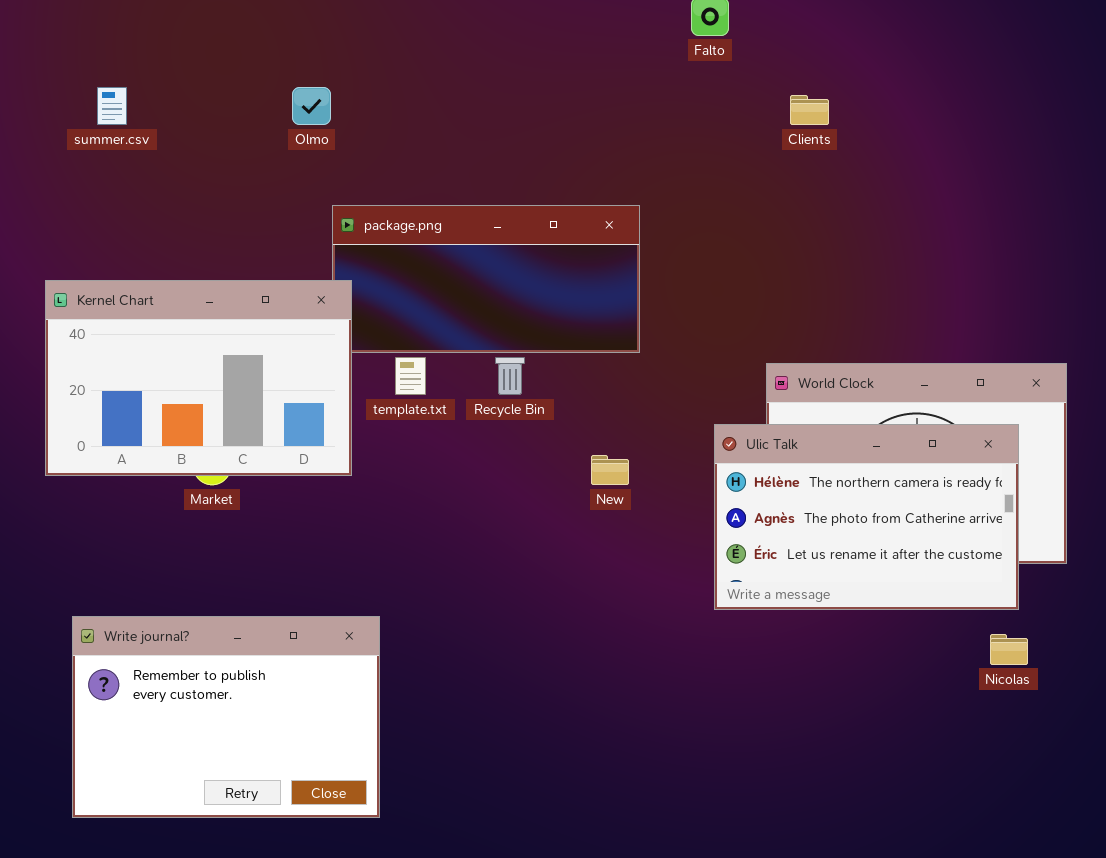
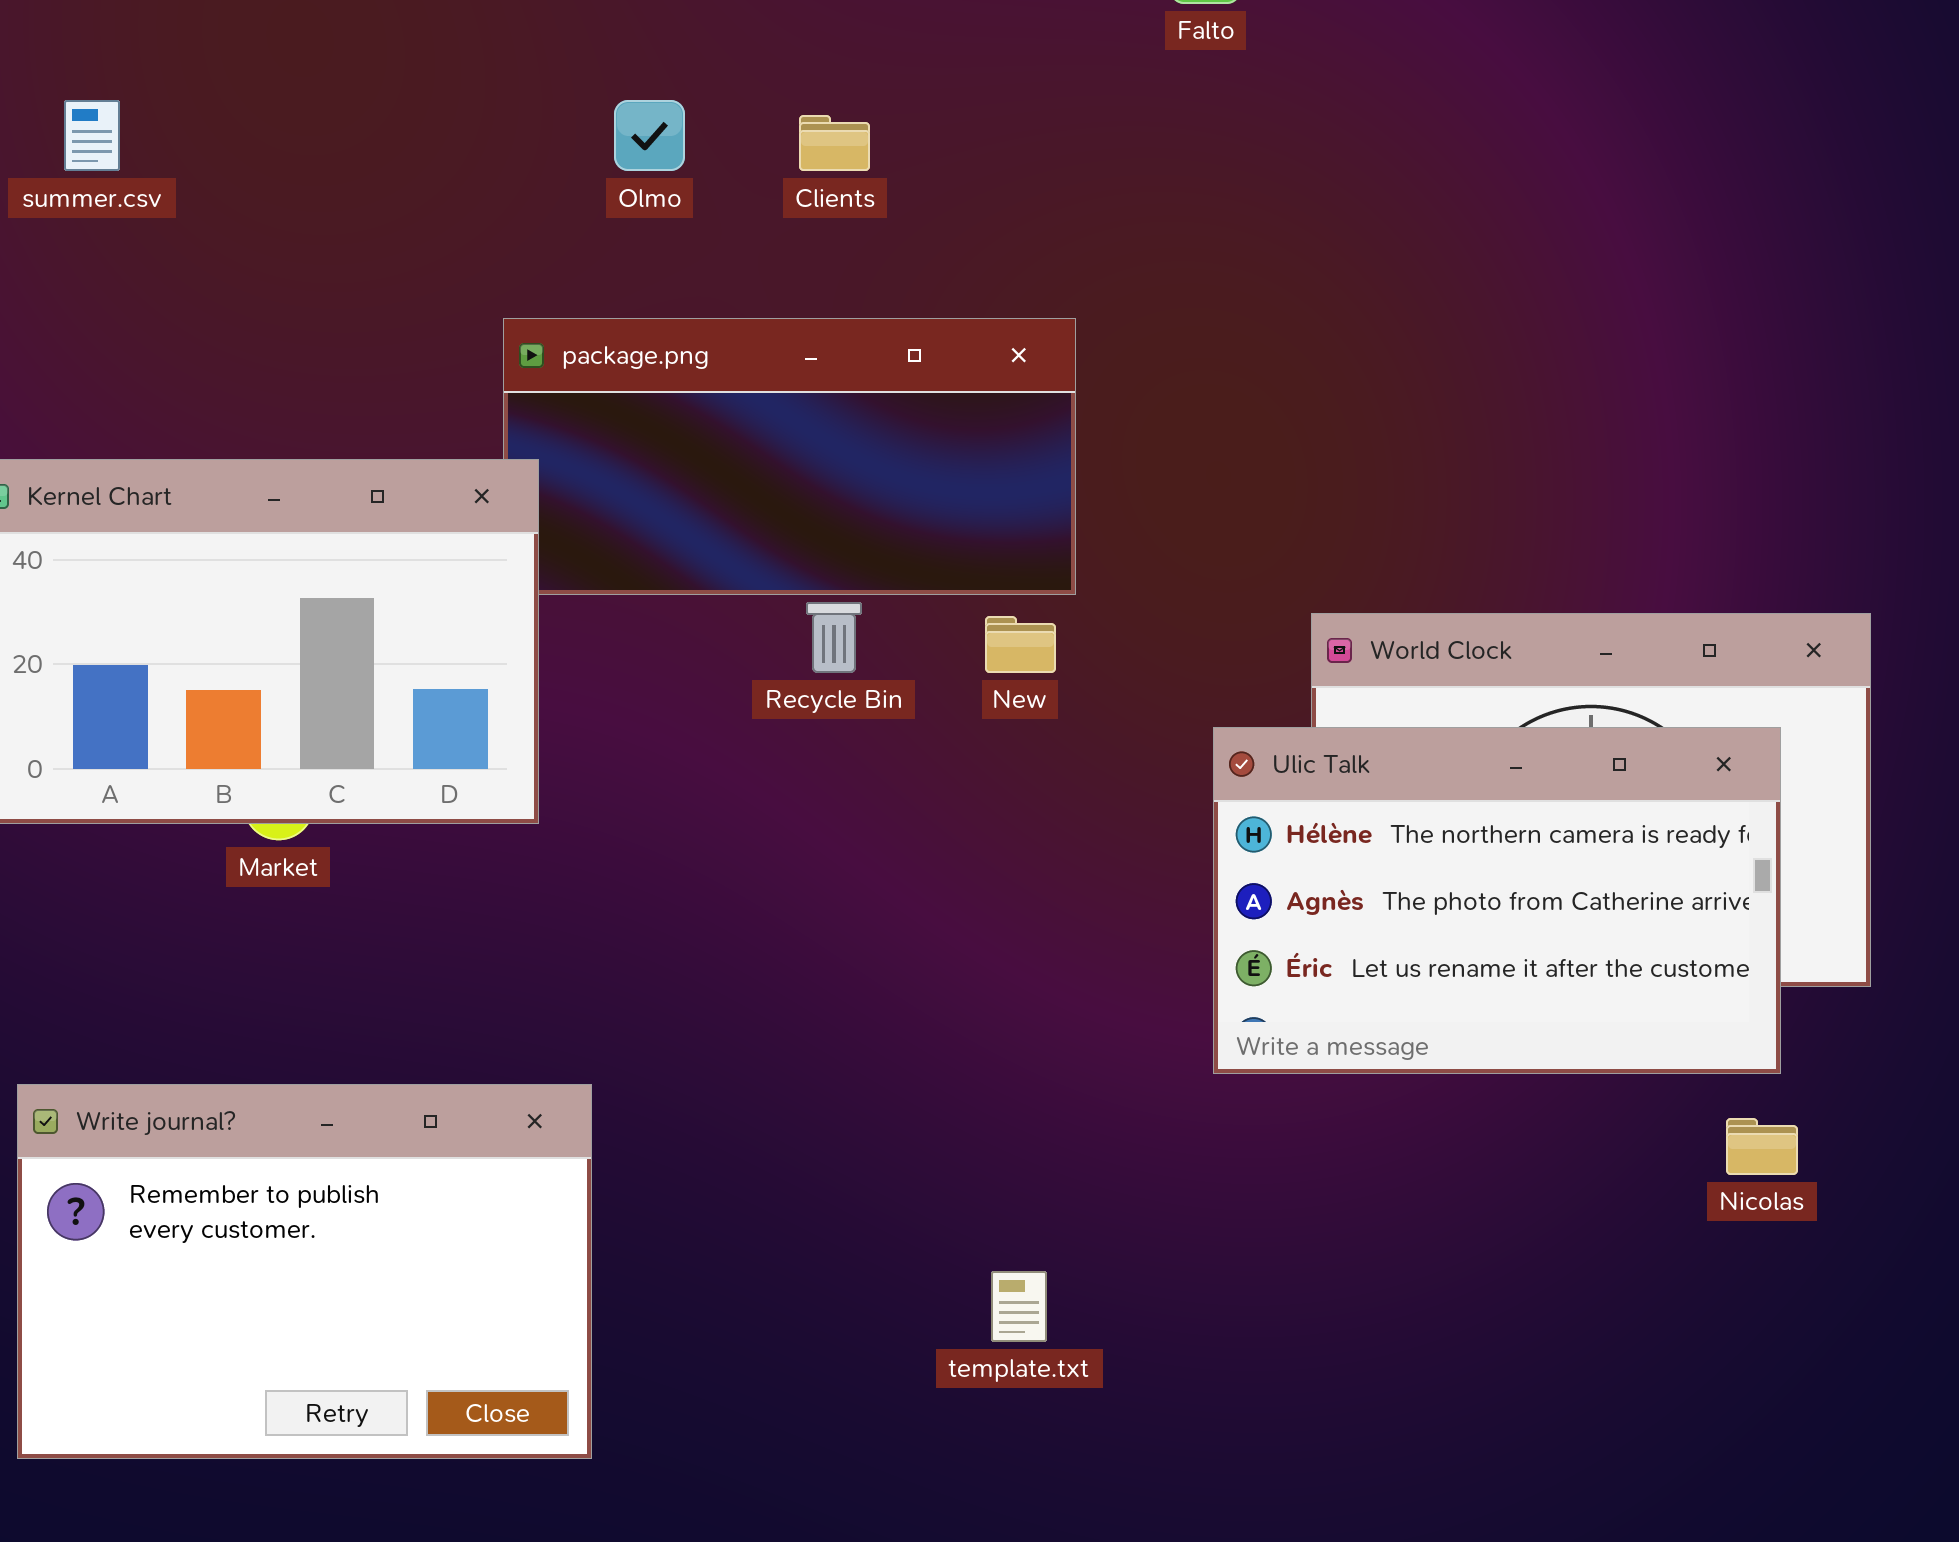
Olmo: [292,87,331,125] -> [614,100,685,171], moved
Clients: [790,95,829,125] -> [799,115,870,171], moved
template.txt: [395,357,426,395] -> [991,1271,1047,1342], moved
New: [591,455,629,485] -> [985,616,1056,673], moved

